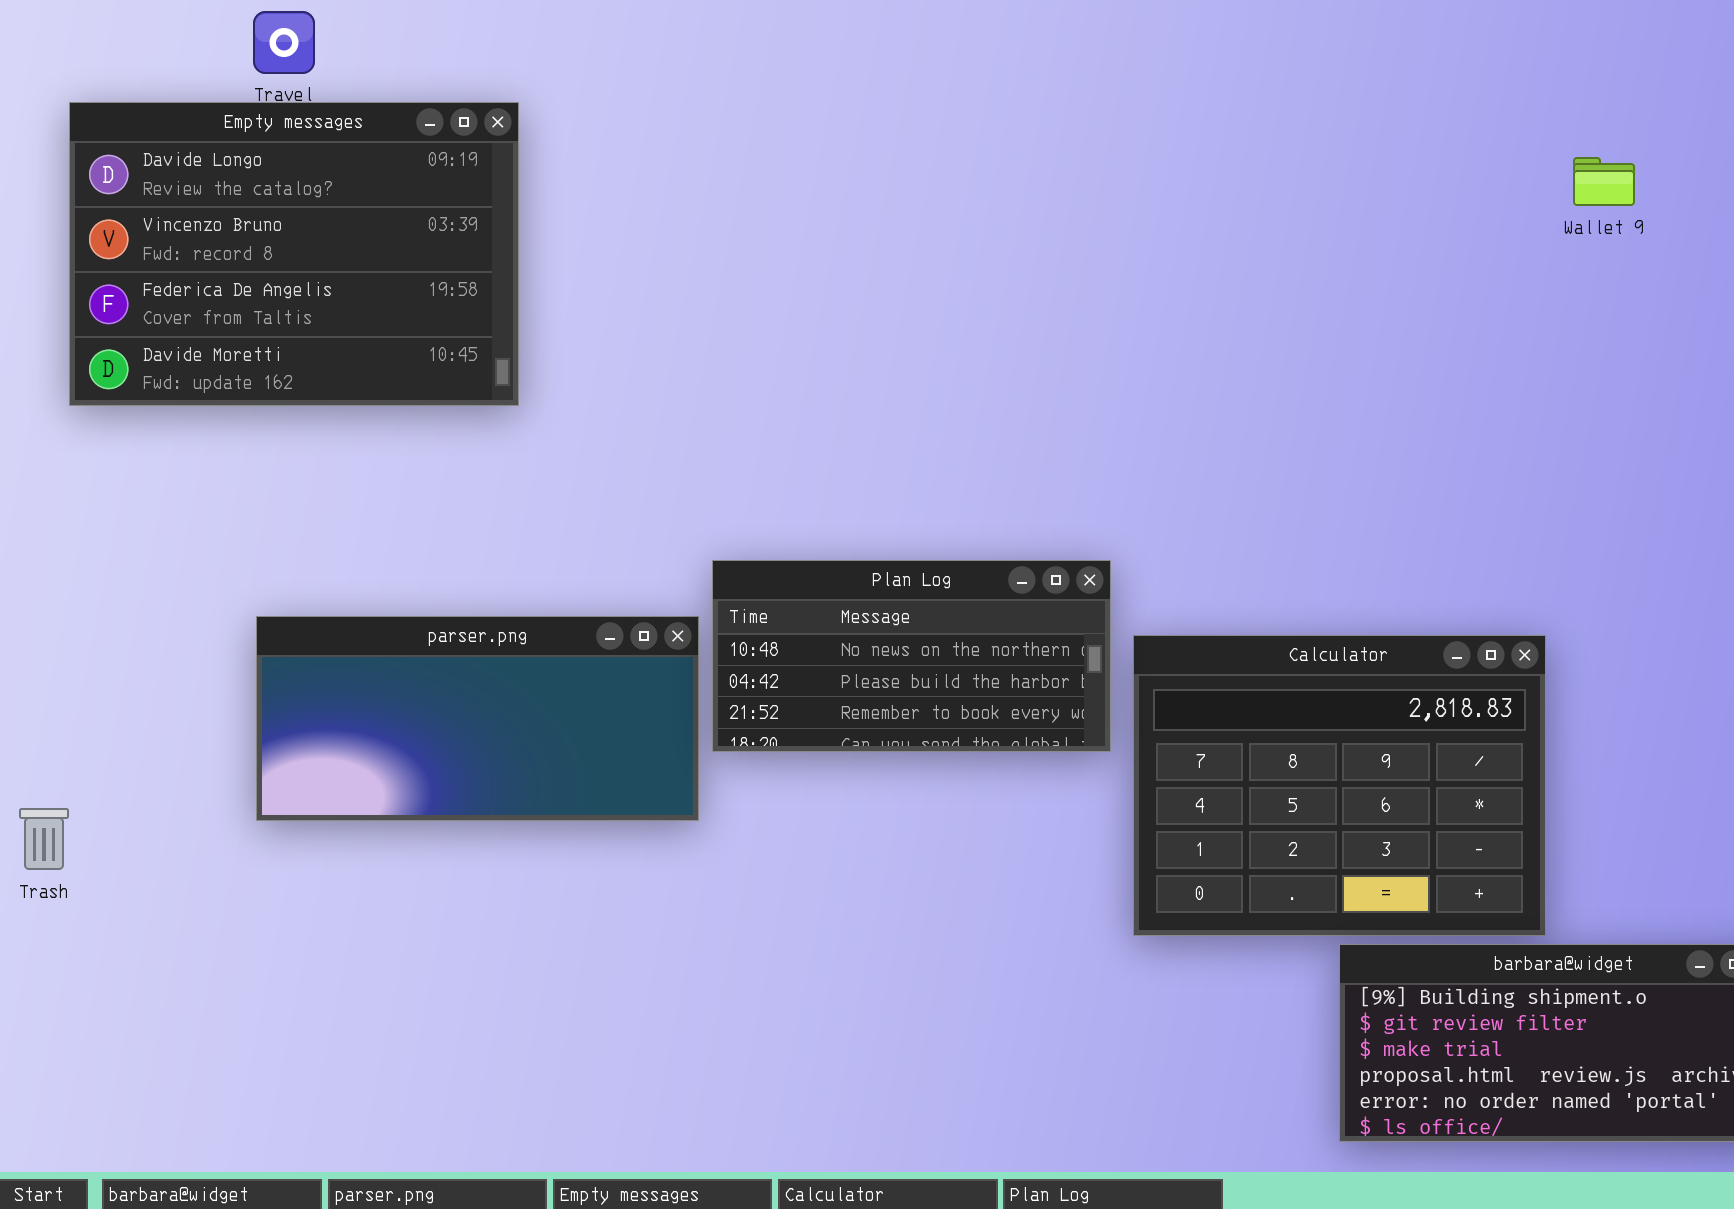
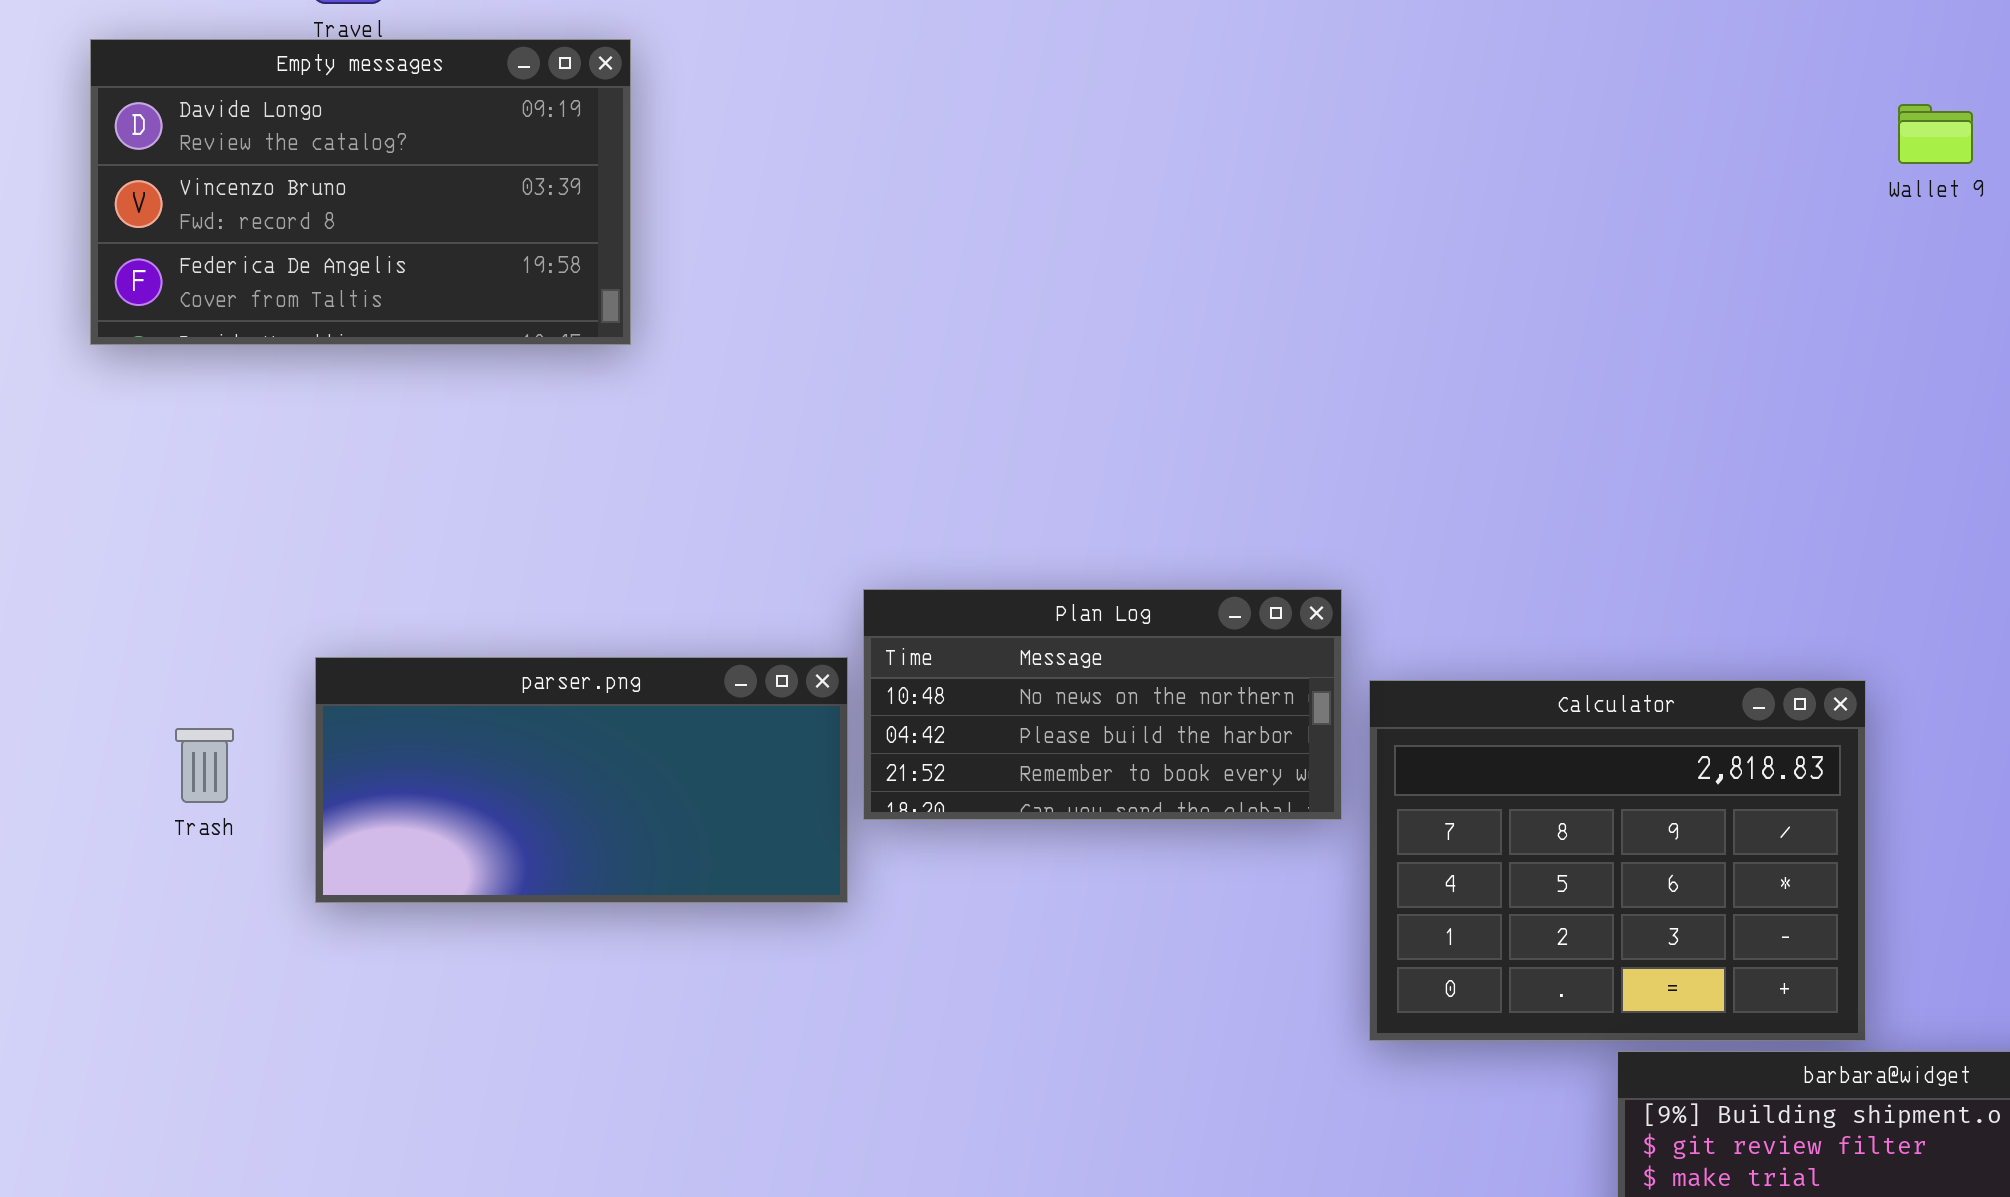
Empty messages: [69,102,519,406] -> [90,39,631,345], resized
Trash: [19,808,69,870] -> [175,728,234,803], moved

